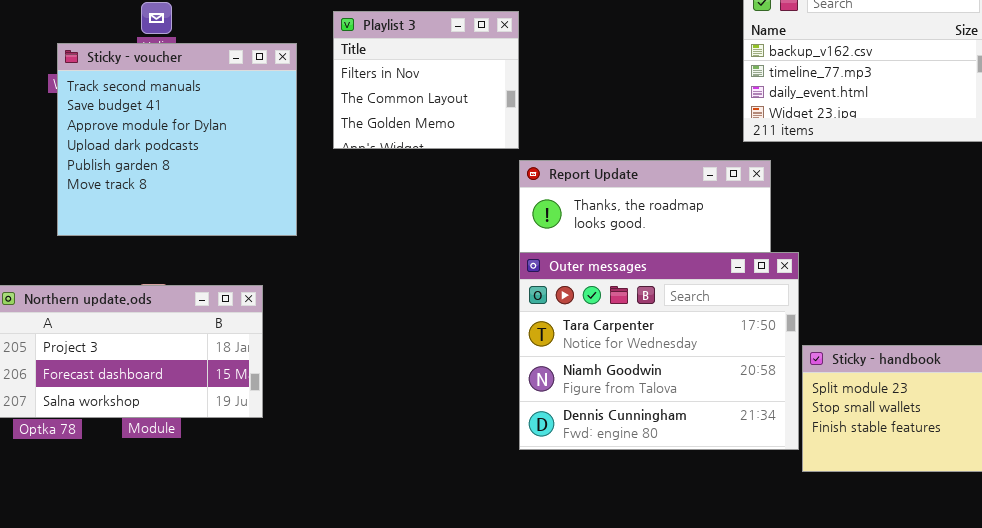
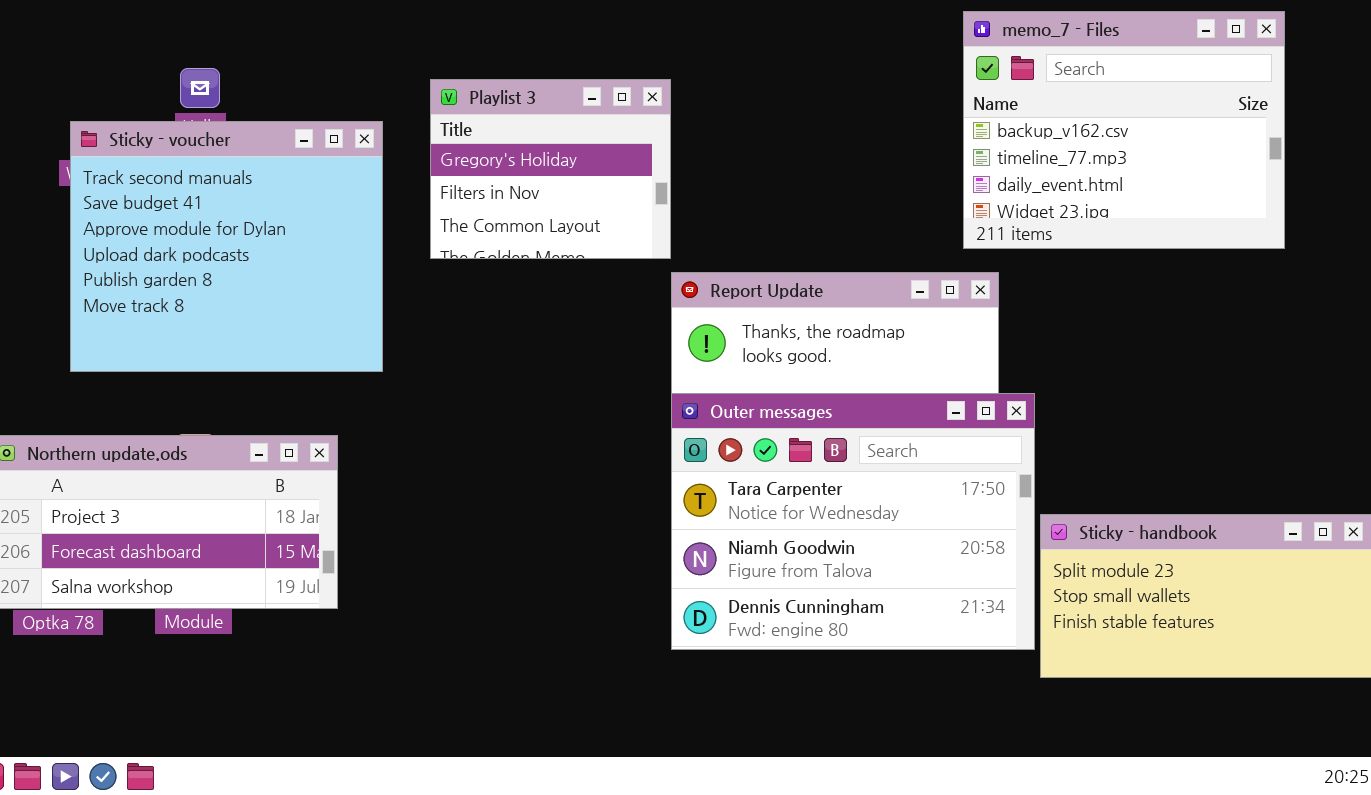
Playlist 3: [333,11,519,149] -> [430,79,671,259], scrolled up 1 row

